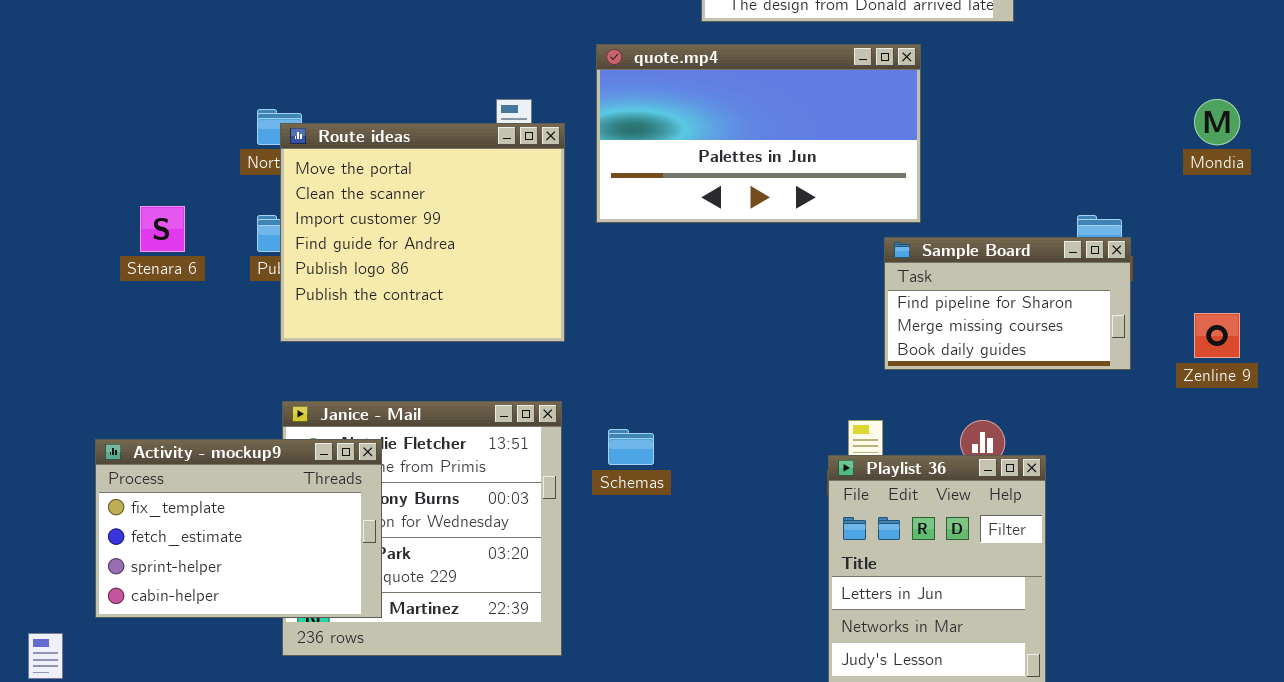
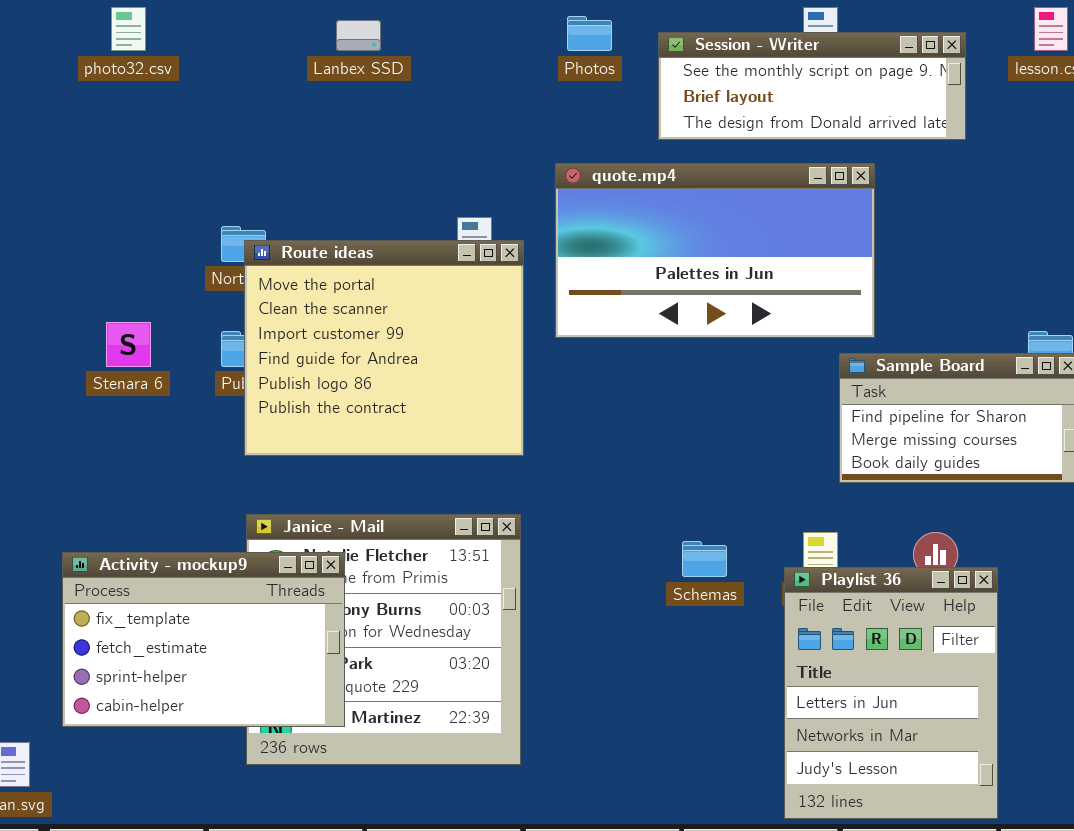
Schemas: [608,429,654,465] -> [682,541,727,577], moved

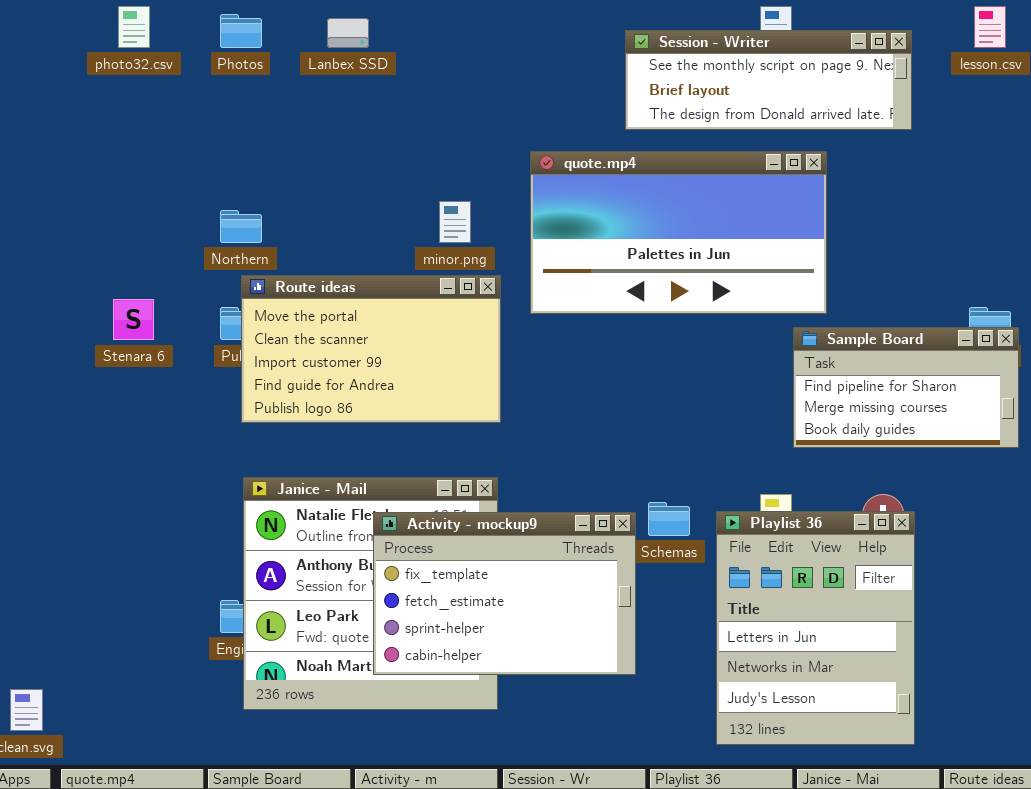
Photos: [567,16,612,51] -> [220,14,262,48], moved
Route ideas: [244,240,524,456] -> [241,275,501,423], resized
Activity - mockup9: [62,552,345,727] -> [373,512,636,675], moved
Playlist 36: [784,567,998,819] -> [716,511,915,745], moved

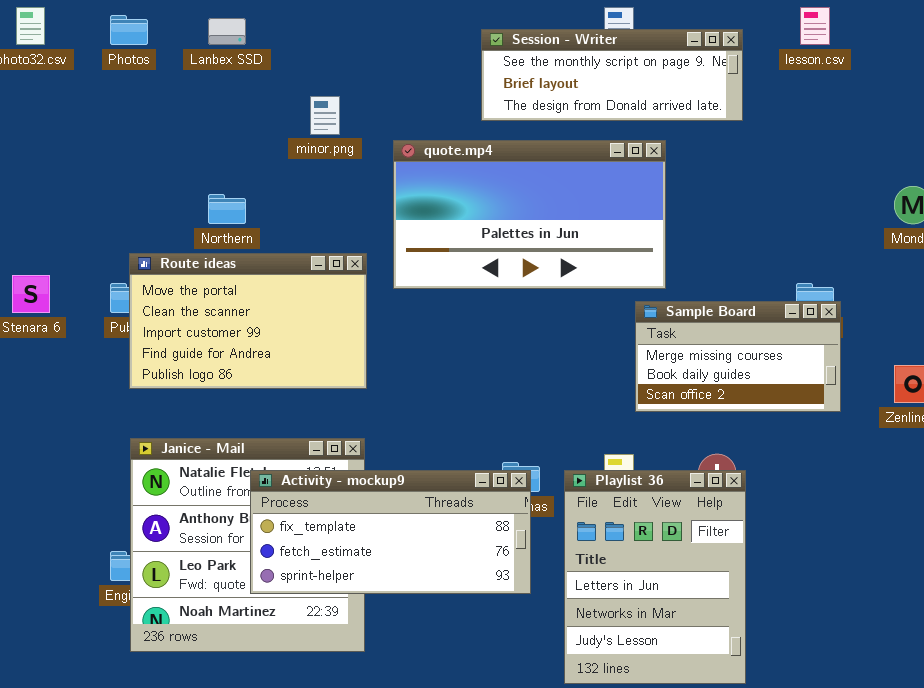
minor.png: [439,201,471,243] -> [310,96,340,135], moved
Northern: [220,210,262,243] -> [208,194,246,224], moved
Sample Board: [793,327,1019,448] -> [635,301,841,412], scrolled down 1 row
Activity - mockup9: [373,512,636,675] -> [250,470,531,594], resized

